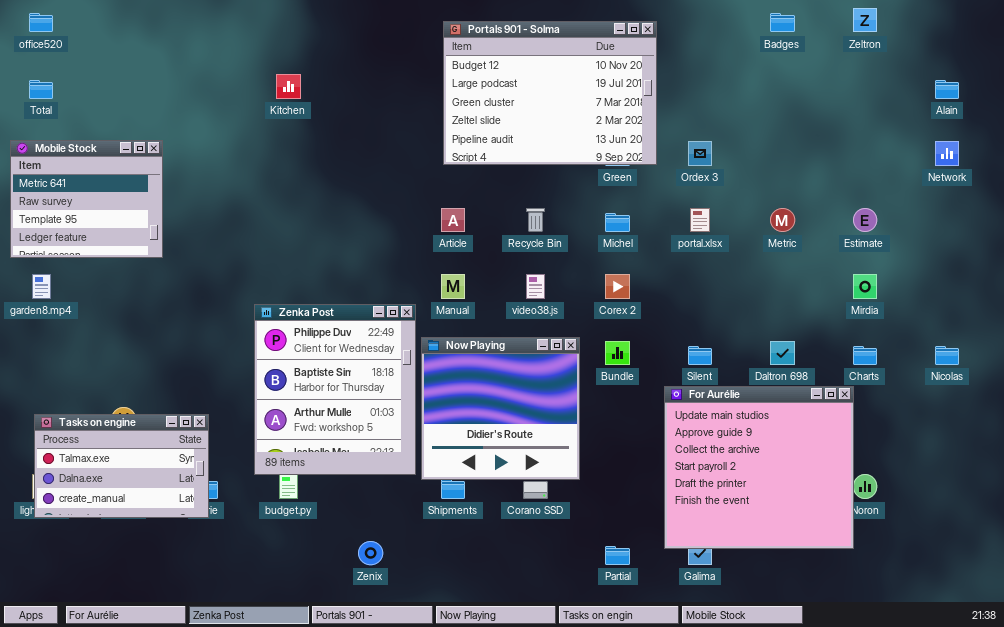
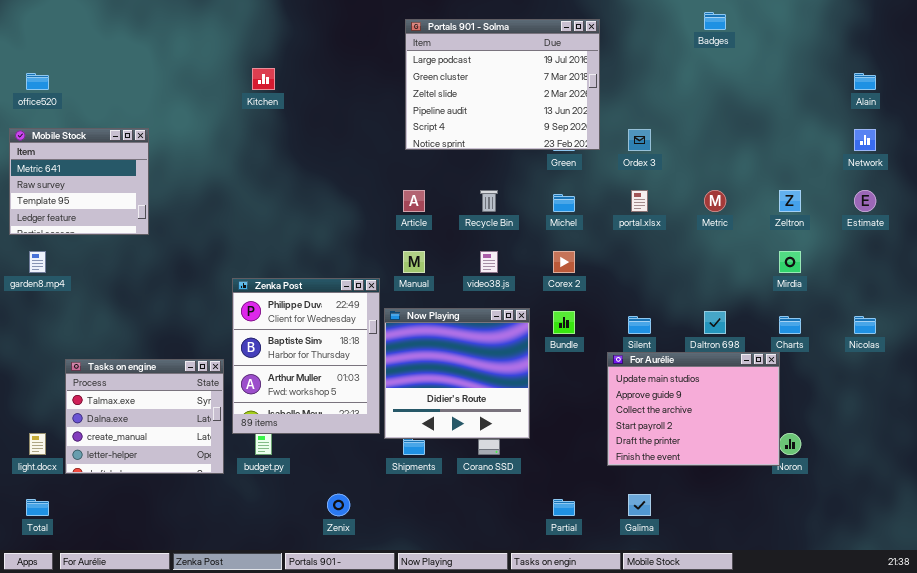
Zeltron: [853,8,877,32] -> [779,190,801,212], moved
office520: [29,13,53,32] -> [26,73,49,90], moved
Portals 901 - Solma: [443,21,657,165] -> [405,19,600,150], scrolled down 1 row
Total: [29,80,53,99] -> [26,499,49,516], moved
Estimate: [853,208,877,232] -> [854,190,876,212], moved
For Aurélie: [664,386,854,549] -> [607,352,780,466], resized
Tasks on engine: [34,414,209,518] -> [65,359,224,474], moved, resized

